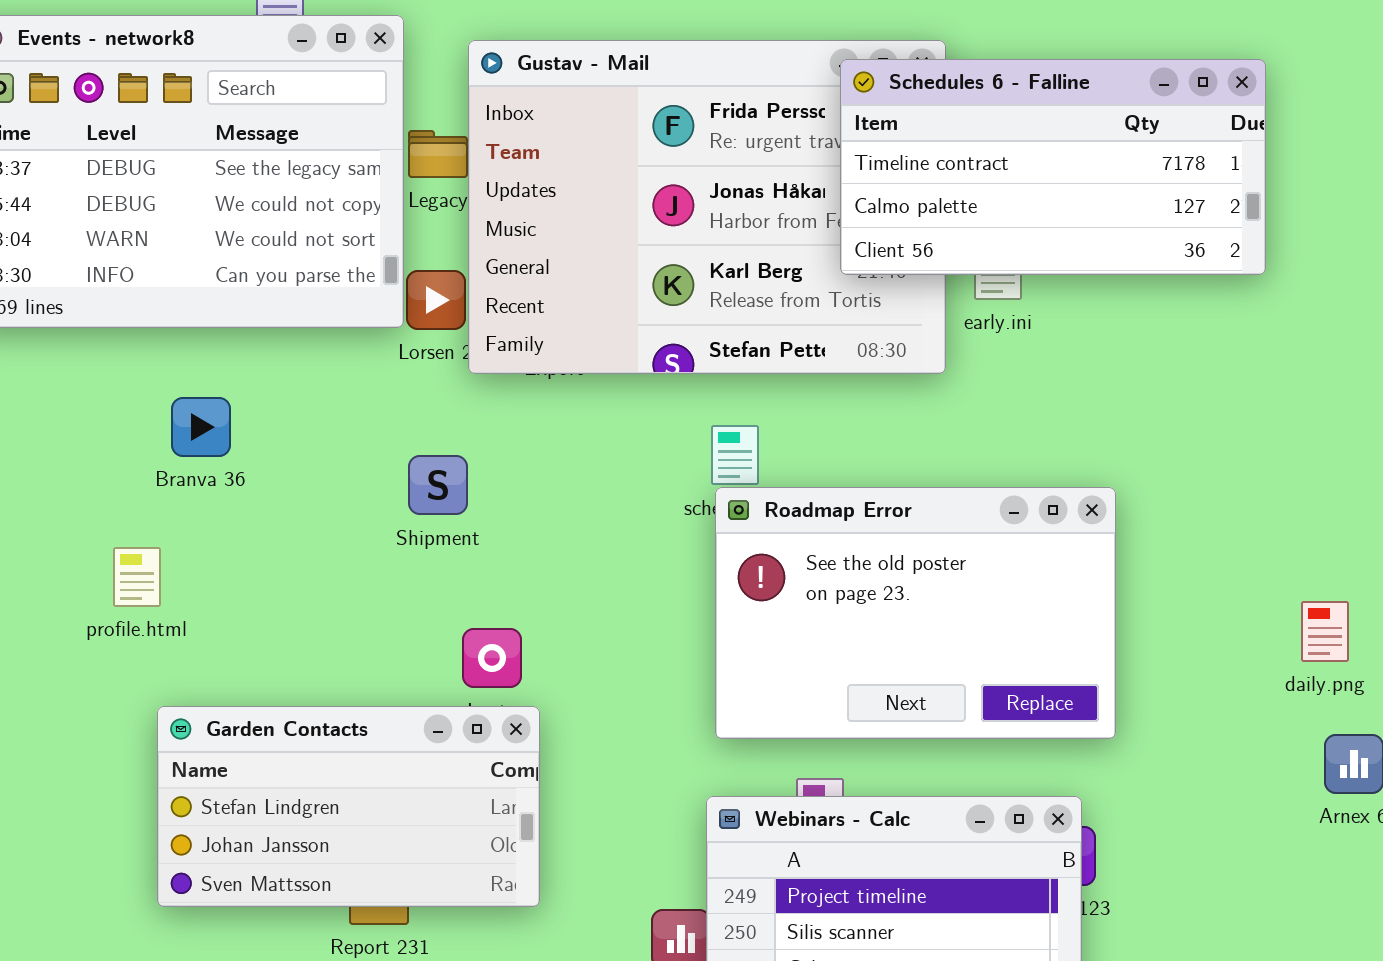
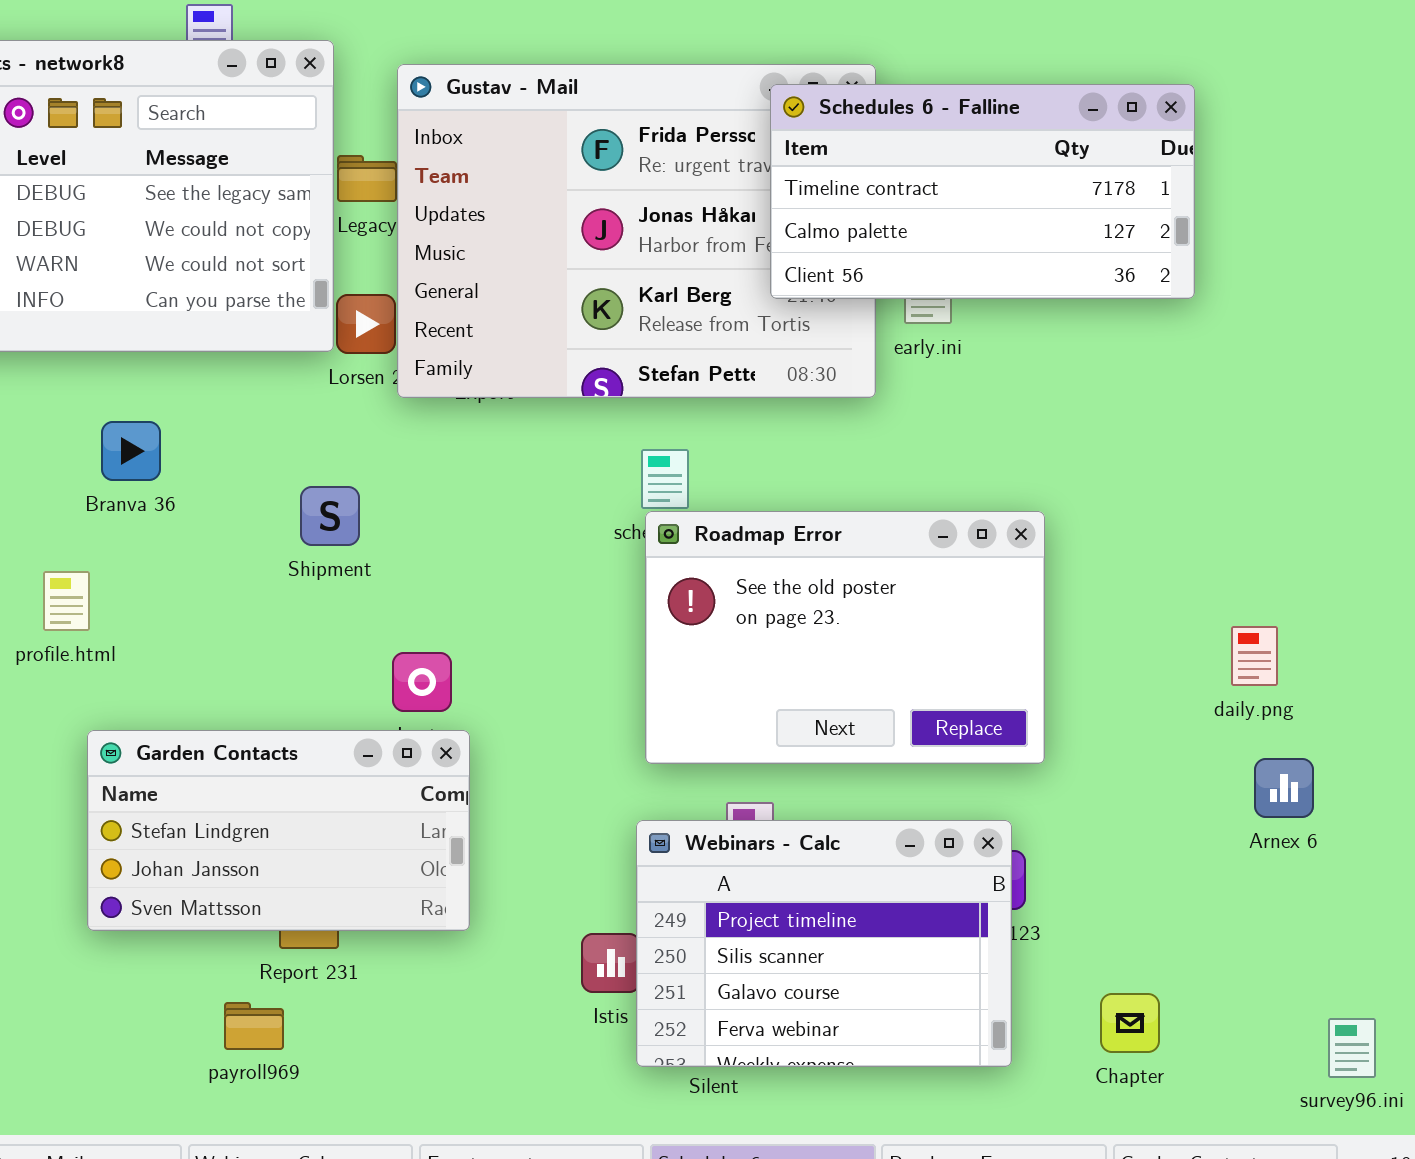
Shipment: [408,455,468,515] -> [300,486,360,546], moved

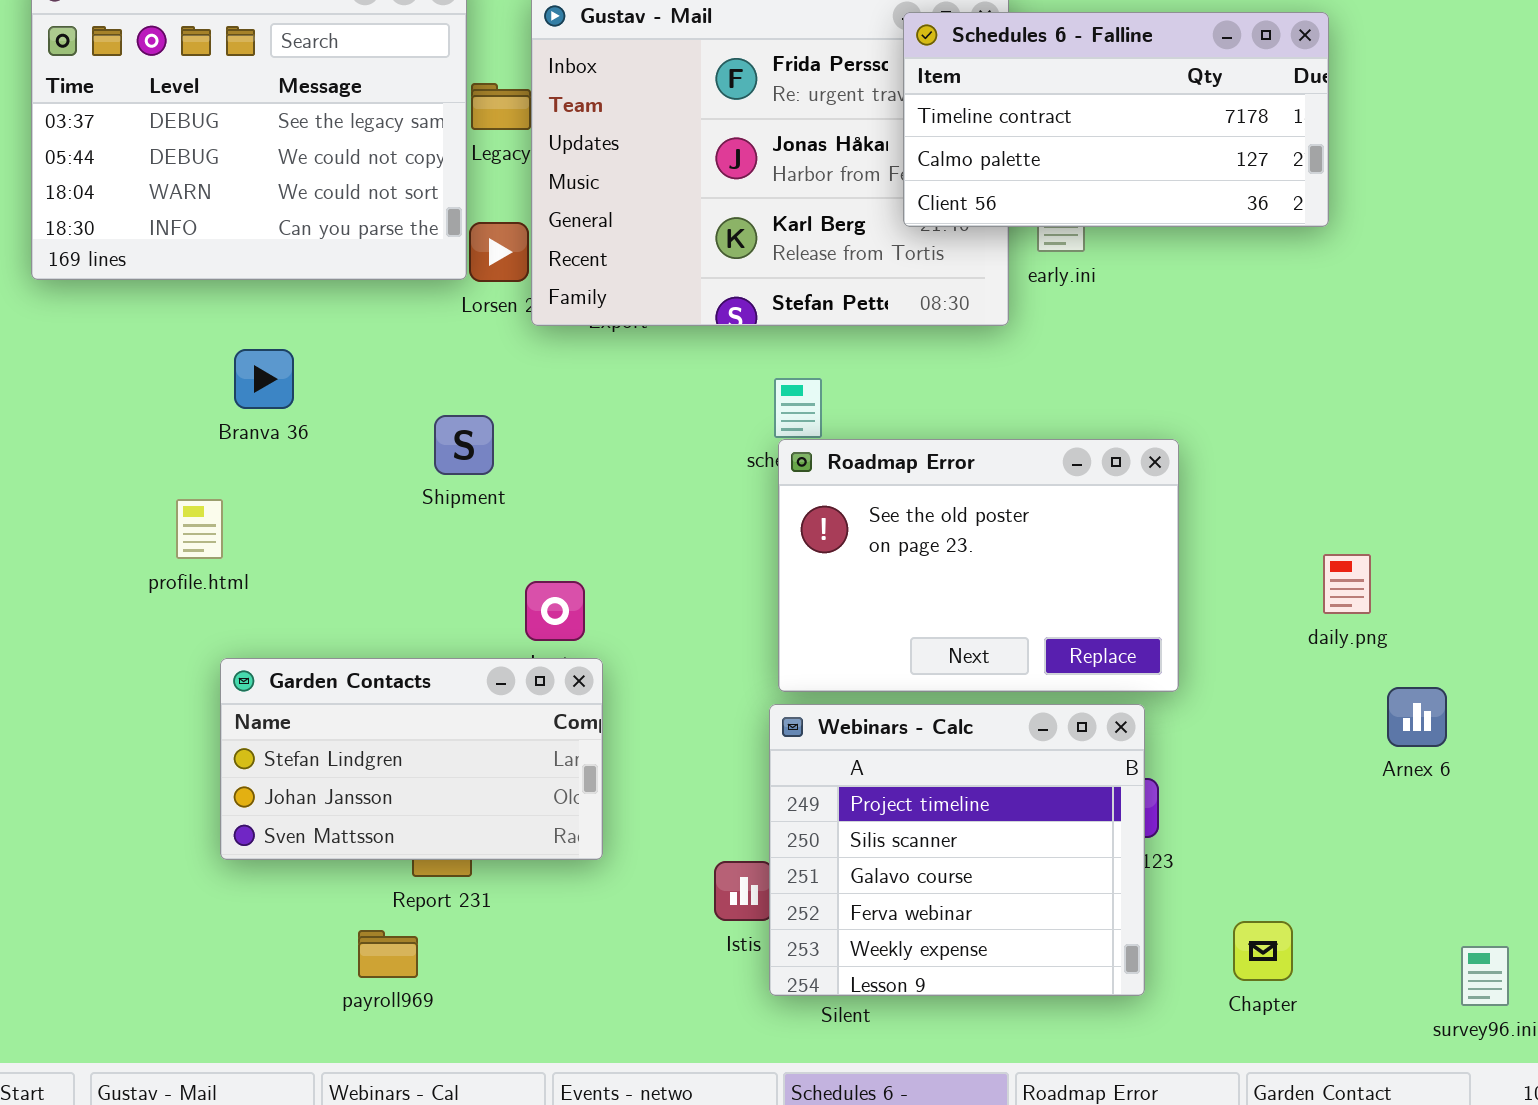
daily.png: [1231,626,1278,686] -> [1323,554,1371,614], moved
Webinars - Calc: [636,820,1012,1067] -> [769,704,1145,996], resized

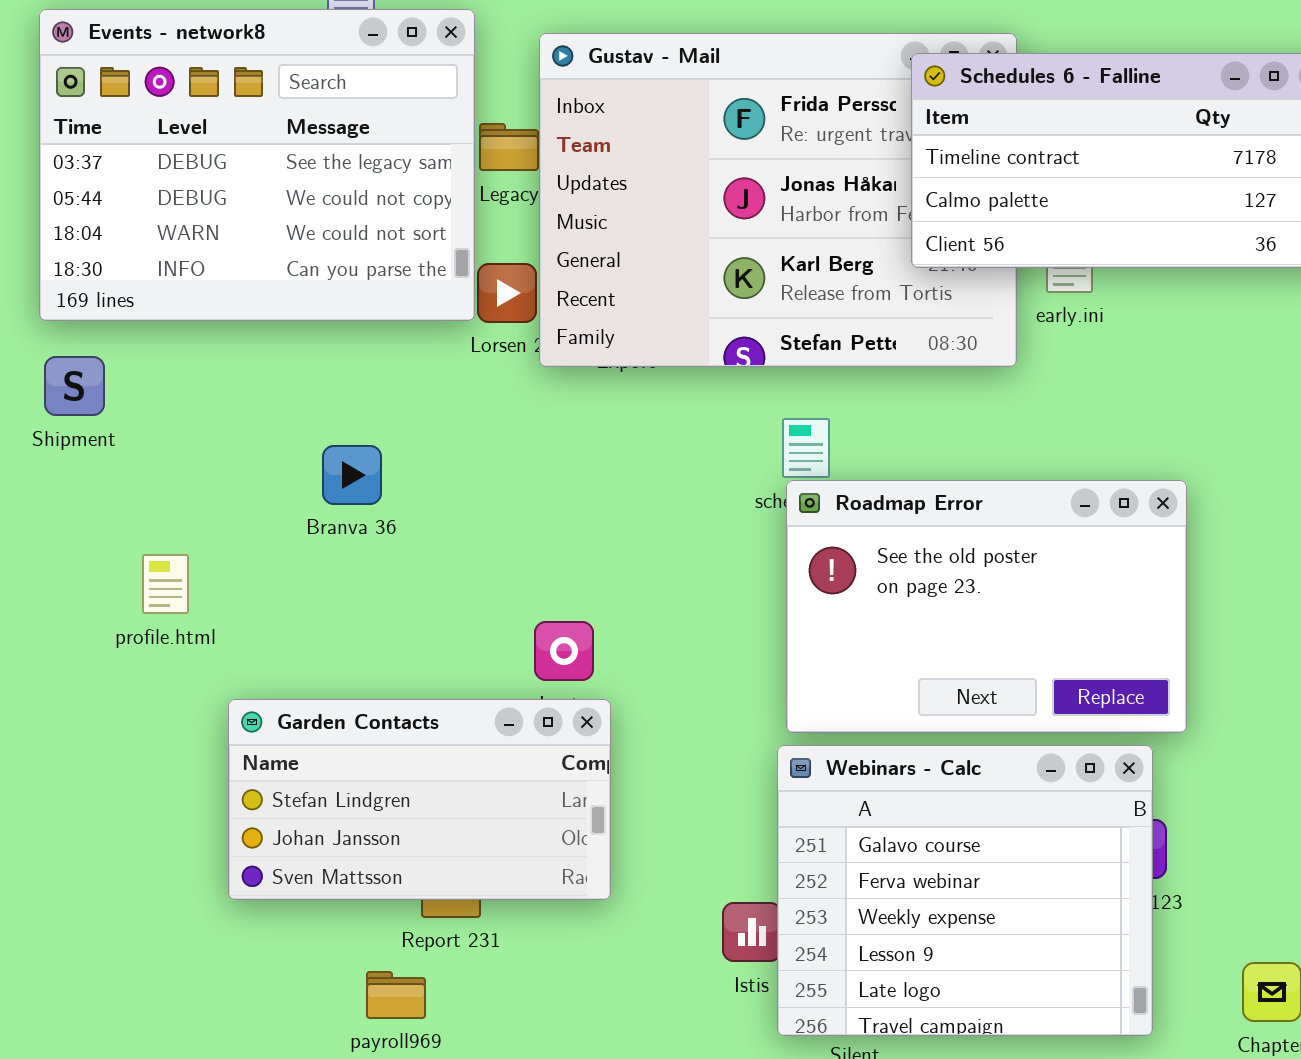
Branva 36: [234,349,294,409] -> [322,445,382,505], moved
Shipment: [434,415,494,475] -> [44,356,105,416], moved
profile.html: [176,499,223,559] -> [142,554,189,614], moved
Webinars - Calc: [769,704,1145,996] -> [777,745,1153,1036], scrolled down 2 rows

